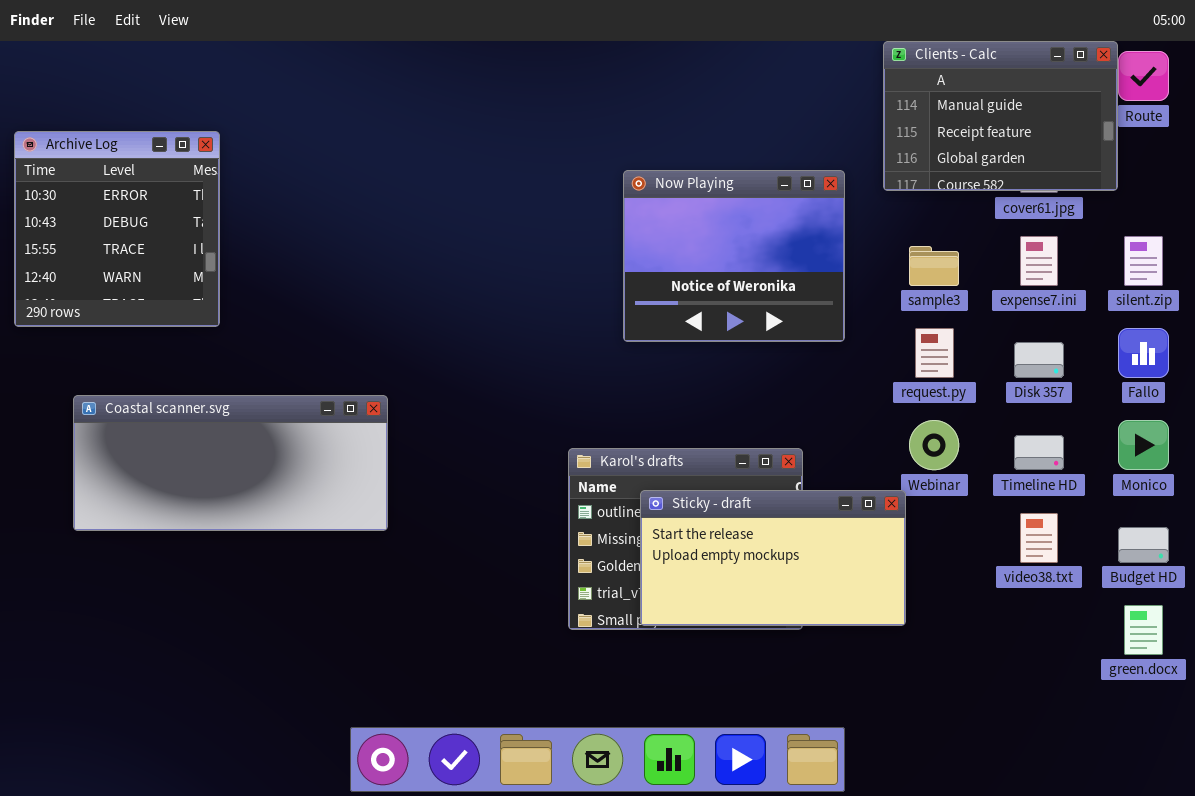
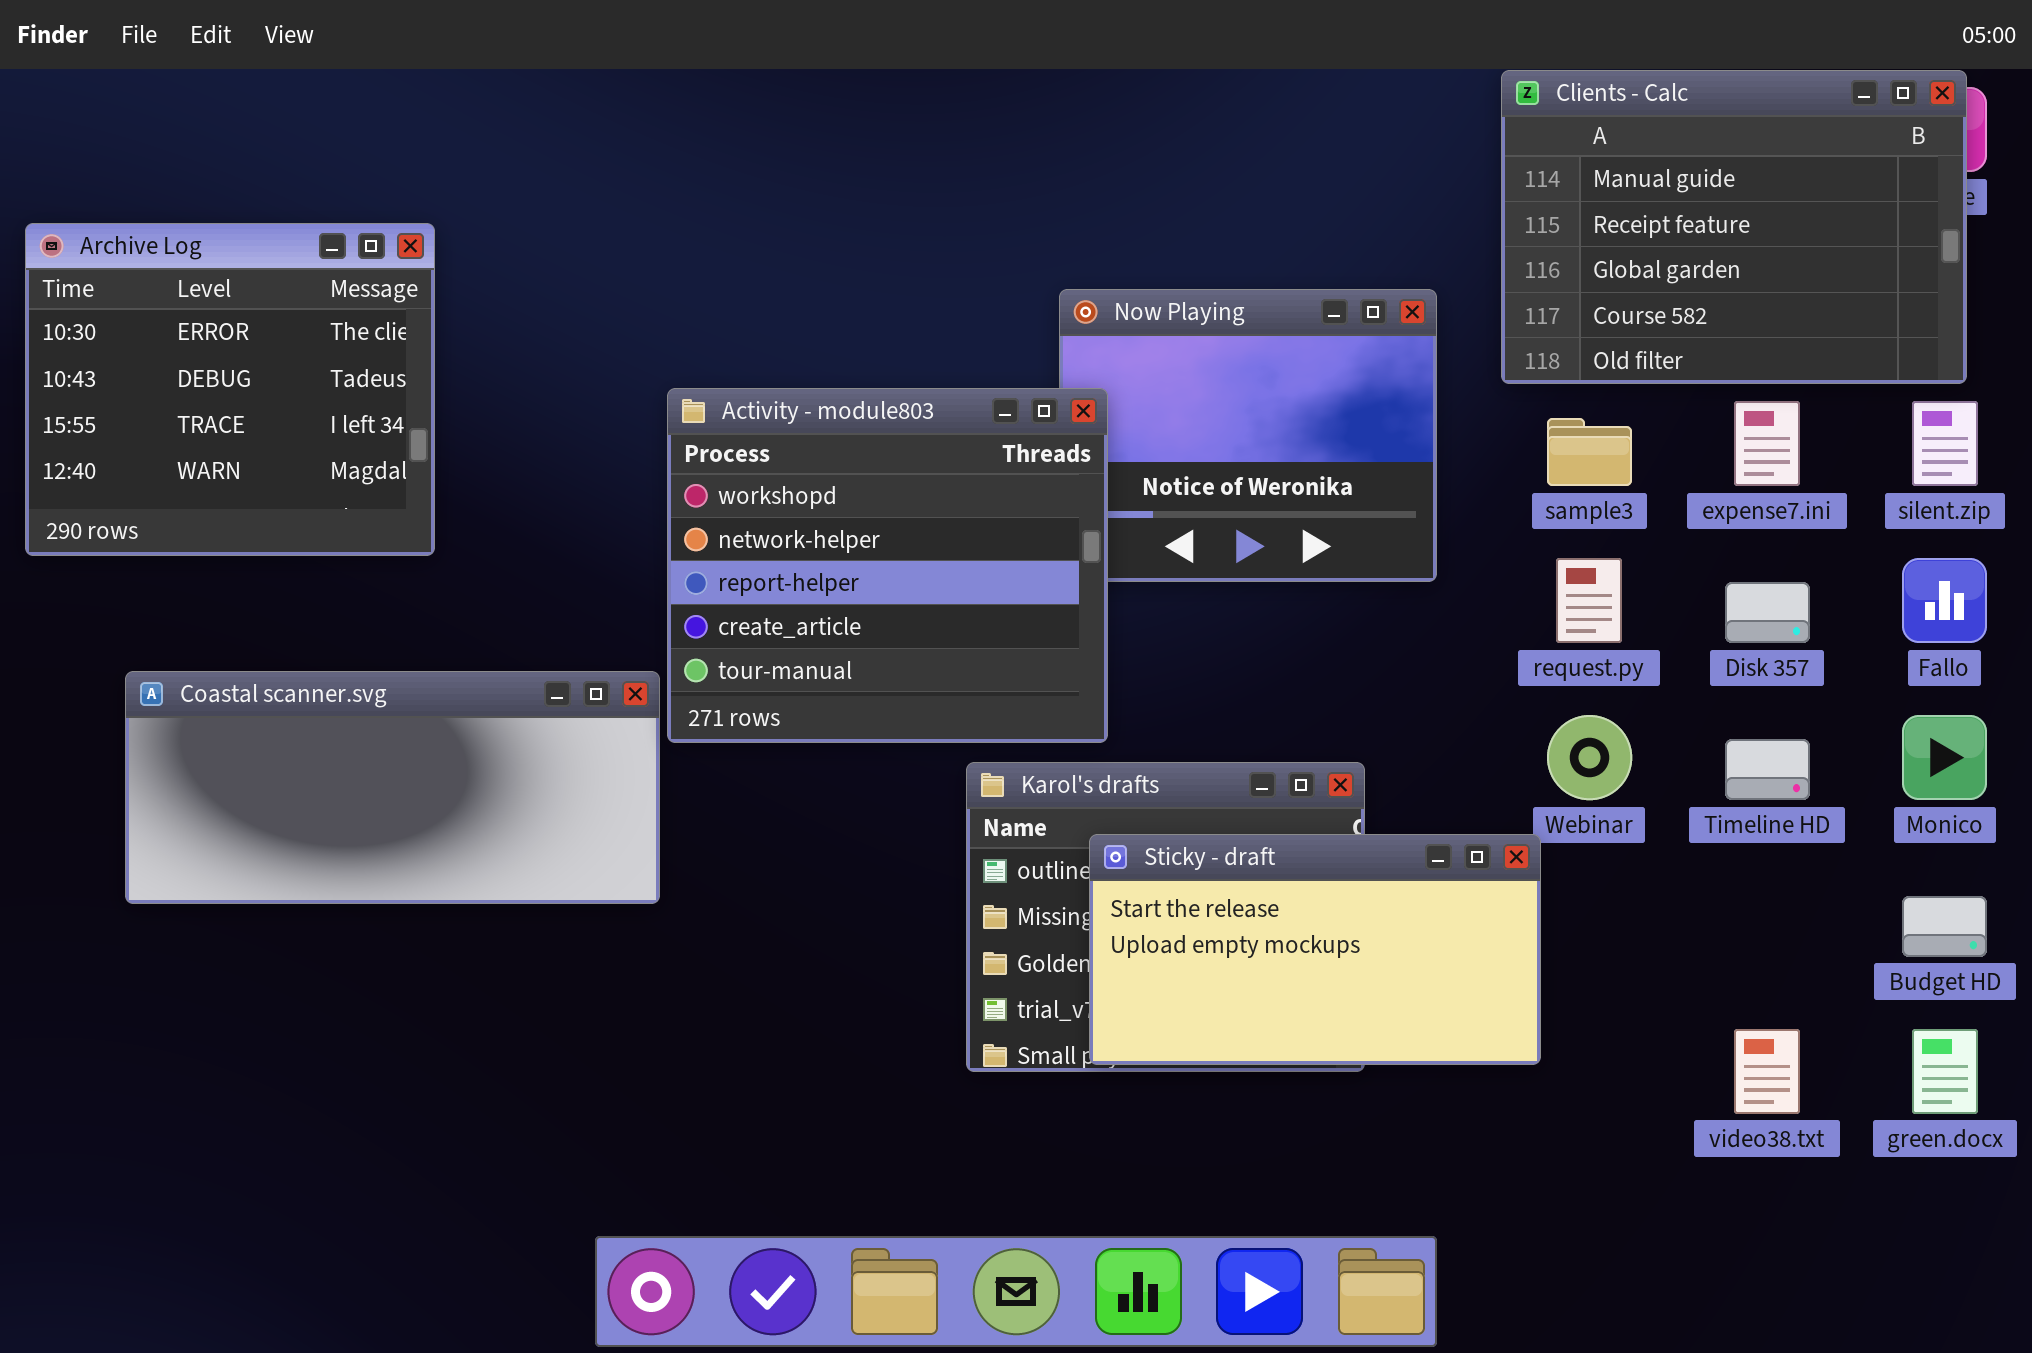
Clients - Calc: [883,41,1118,191] -> [1501,70,1967,384], resized
Archive Log: [14,131,220,327] -> [25,223,435,556], resized
Activity - module803: none -> [667,388,1108,743], opened
video38.txt: [1020,513,1058,563] -> [1734,1029,1800,1114], moved

